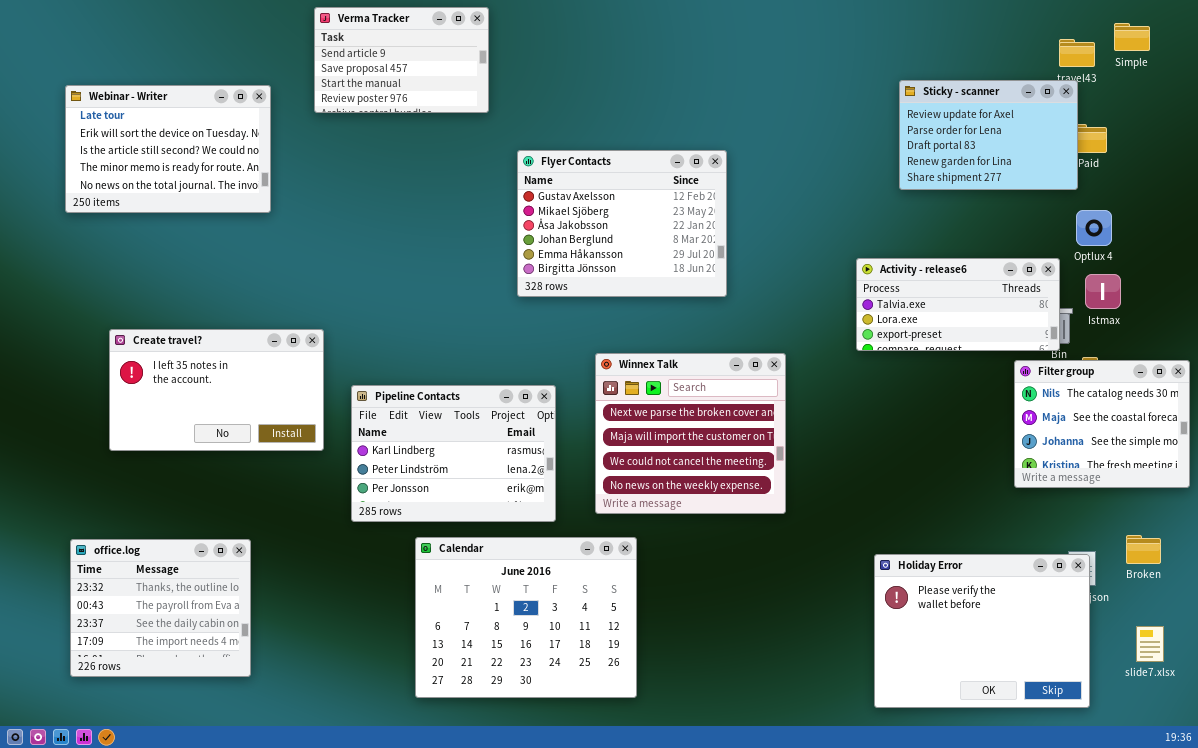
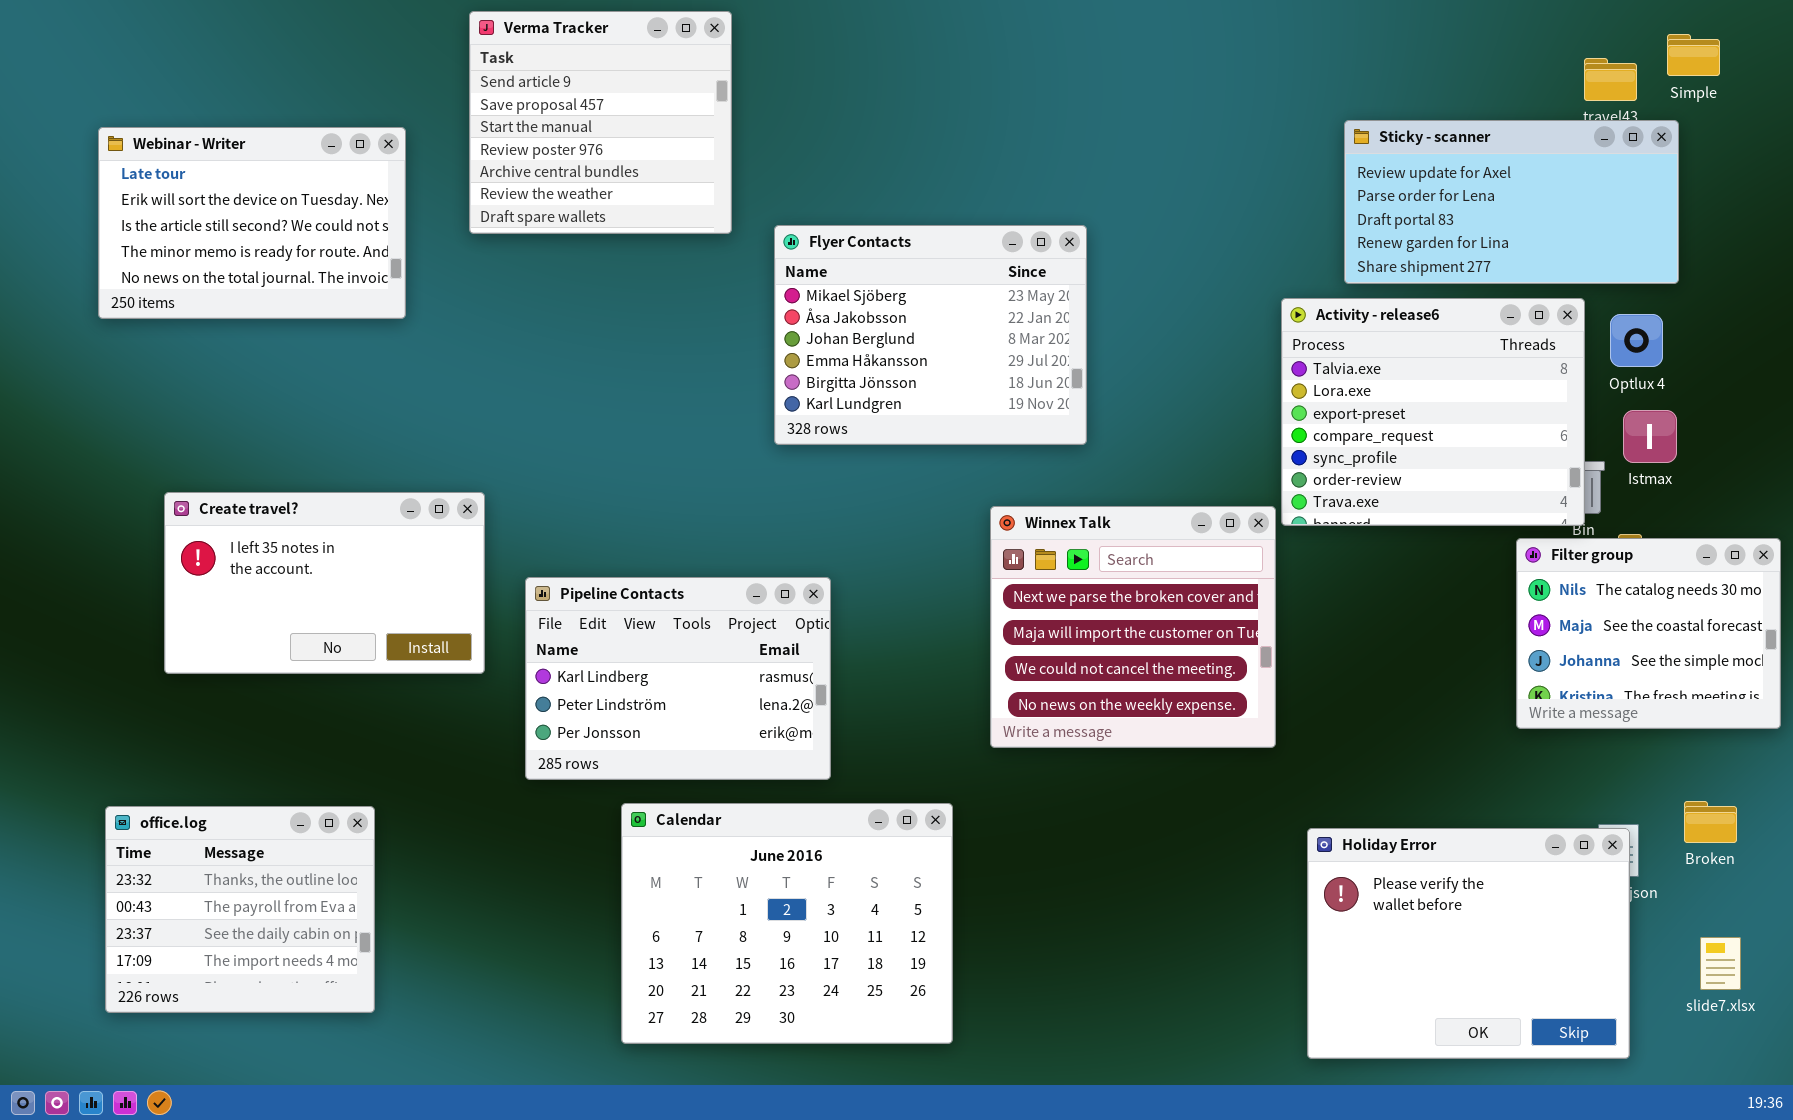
Verma Tracker: [314,7,489,113] -> [469,11,732,234], resized
Sticky - scanner: [899,80,1078,190] -> [1344,120,1679,284], resized
Flyer Contacts: [517,150,727,297] -> [774,225,1087,445], scrolled down 1 row
Activity - release6: [856,258,1060,351] -> [1281,298,1585,526], resized
Winnex Talk: [595,353,786,514] -> [990,506,1276,748], moved

